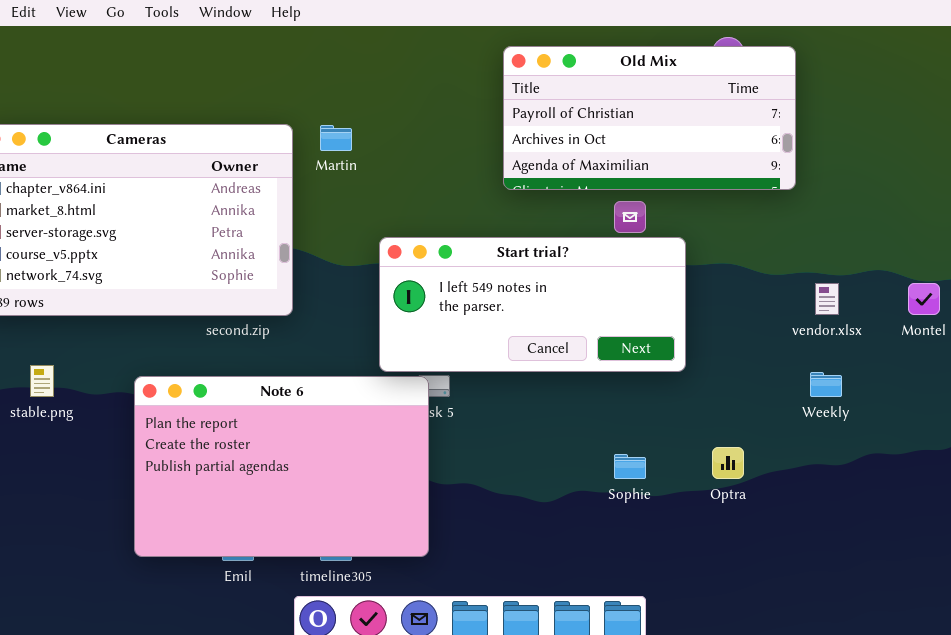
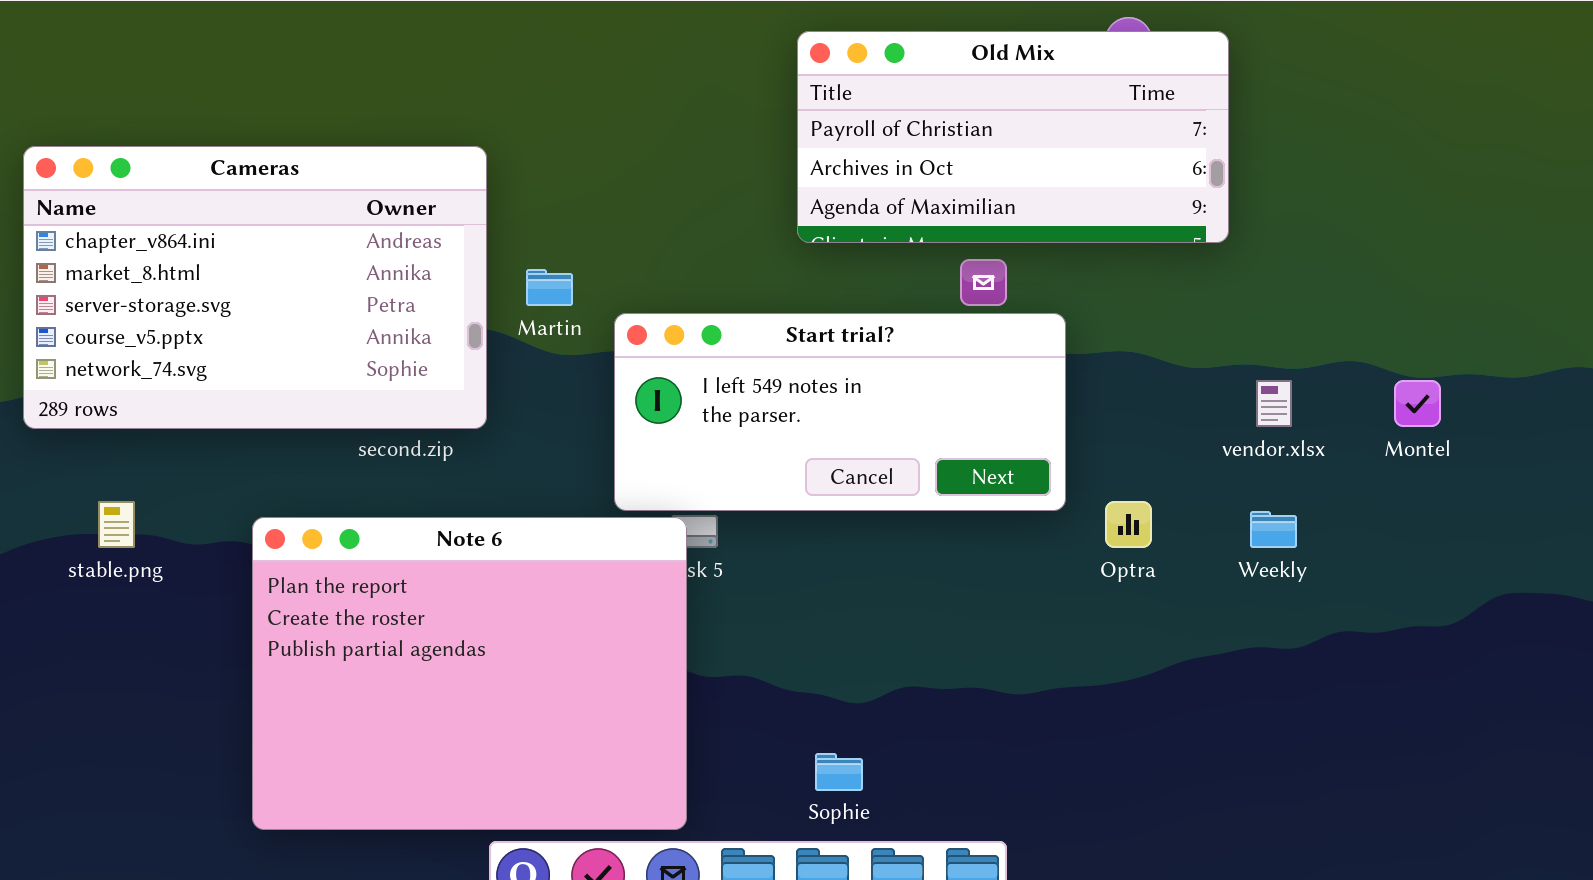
Martin: [320,125,352,151] -> [526,269,573,306], moved
Note 6: [134,376,429,557] -> [252,517,687,830], resized
Optra: [712,447,744,479] -> [1105,501,1152,548], moved
Sophie: [614,454,646,479] -> [815,753,863,791], moved

